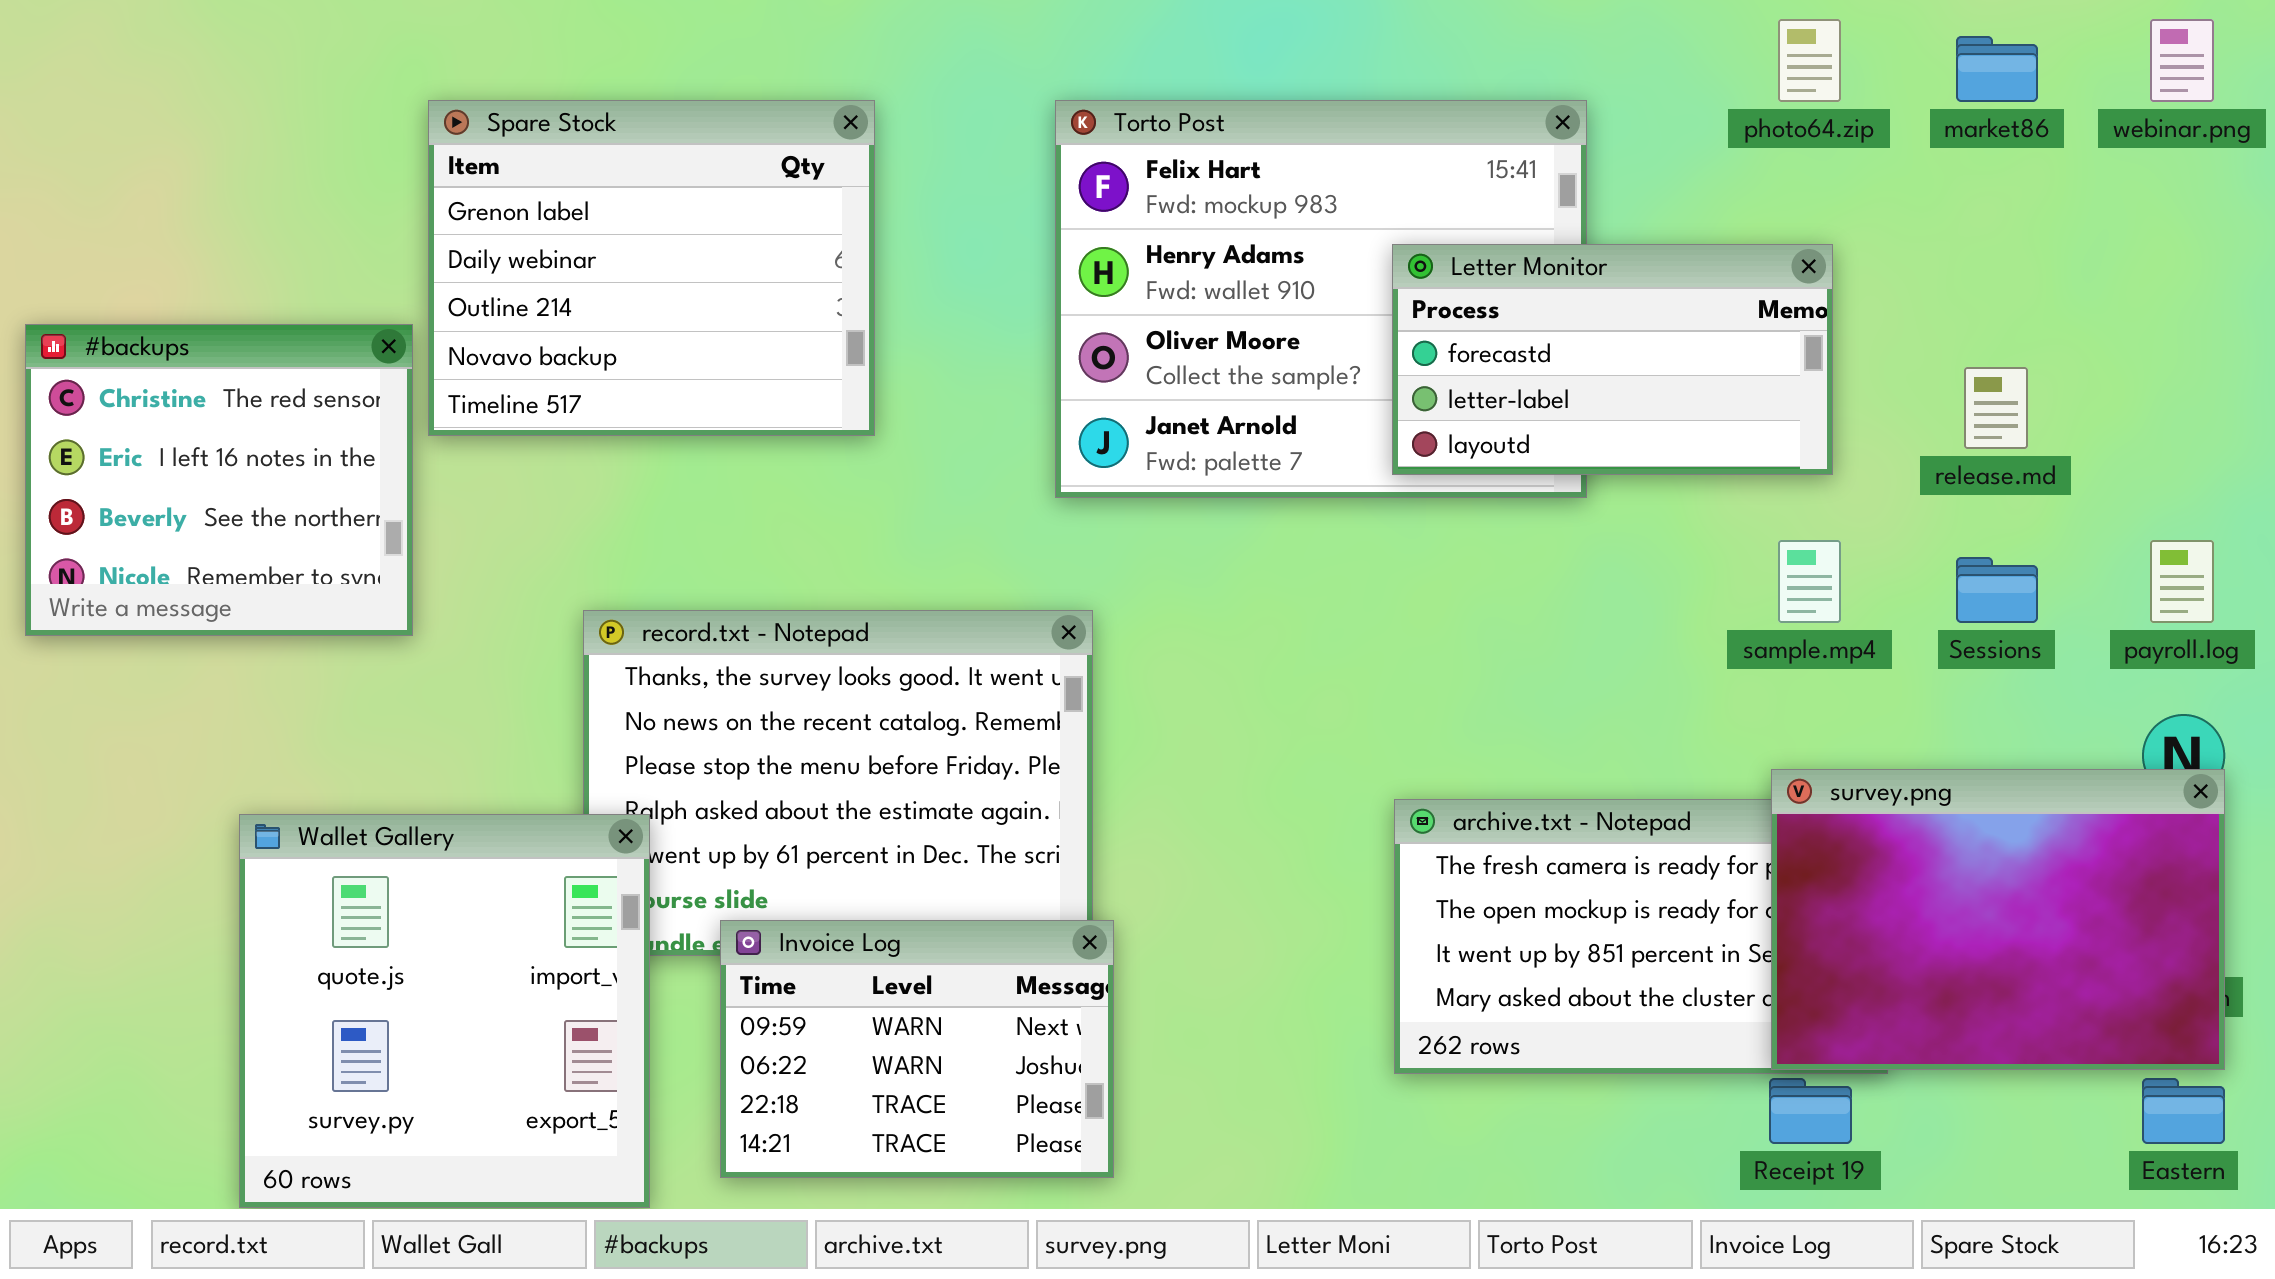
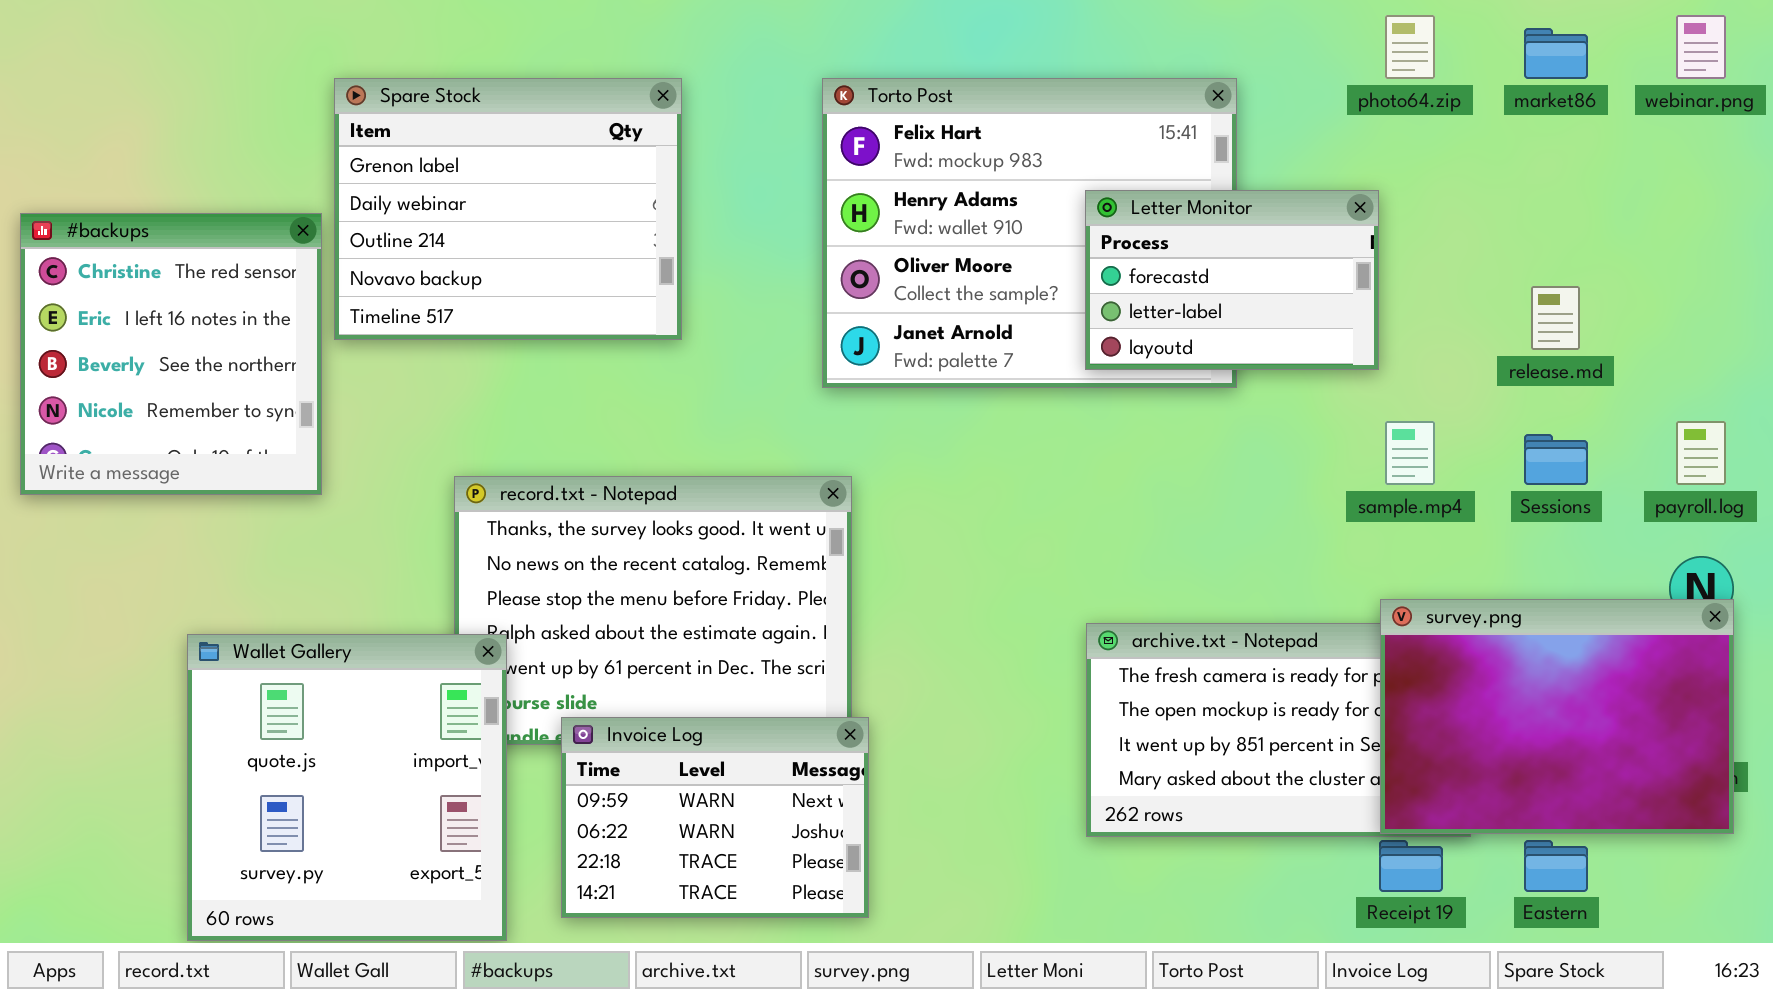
Letter Monitor: [1392,244,1833,475] -> [1085,190,1379,370], resized
#backups: [25,324,413,636] -> [20,213,322,495], resized
Eastern: [2142,1078,2225,1144] -> [1524,840,1588,892], moved

